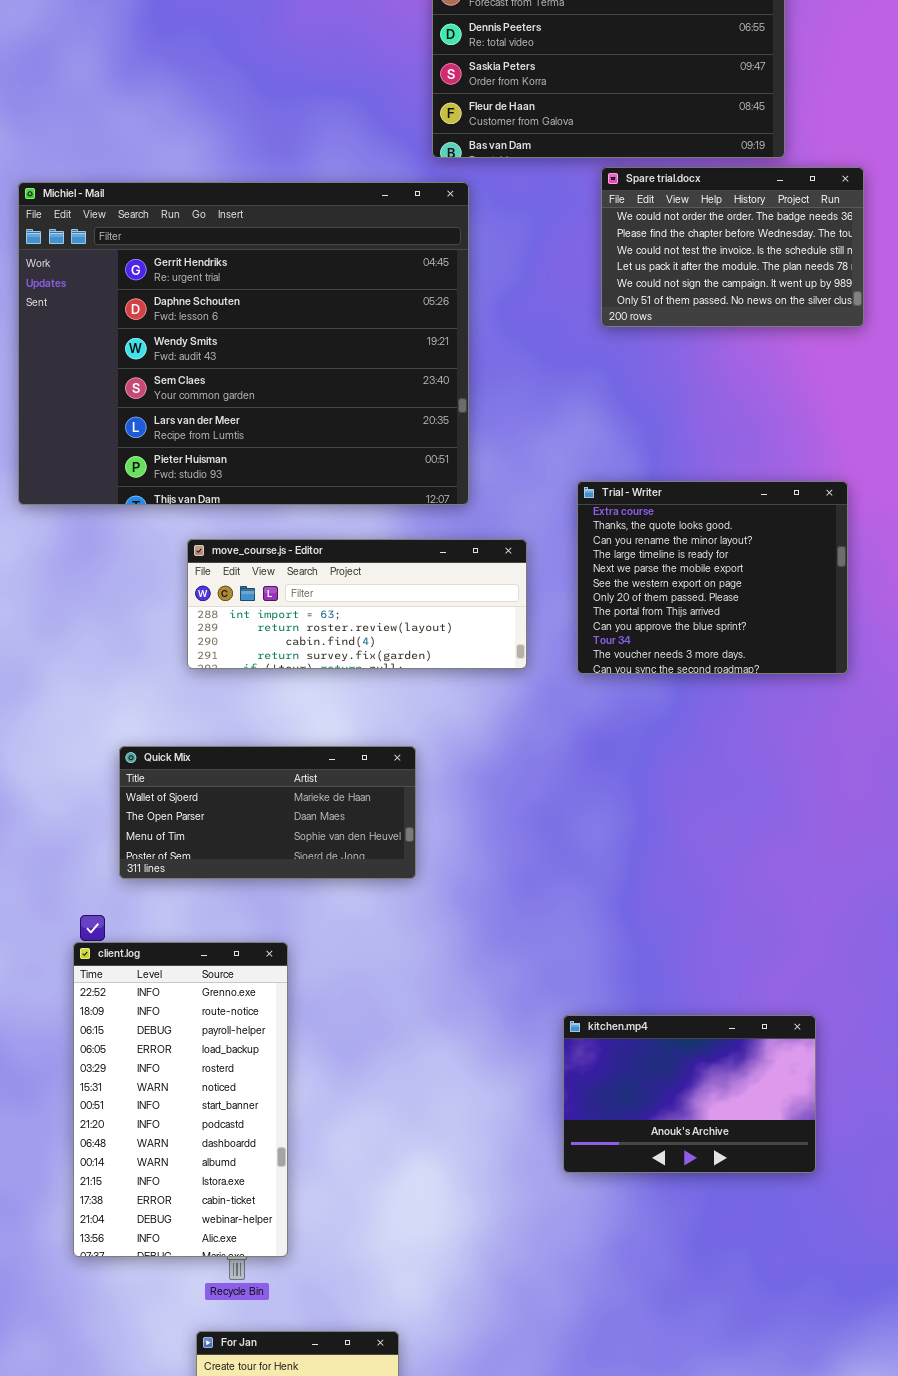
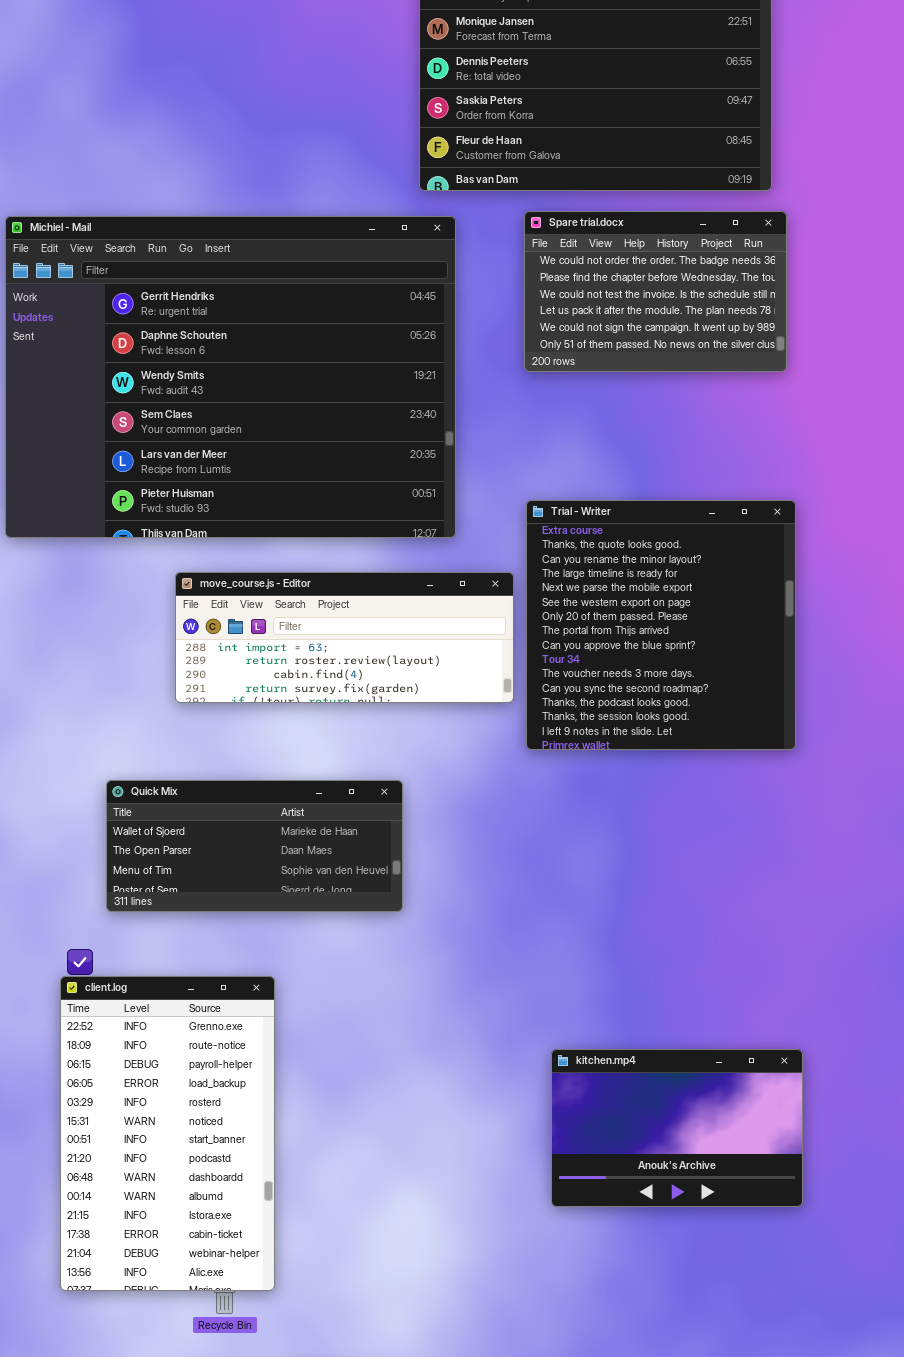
Spare trial.docx: [601,167,864,327] -> [524,211,787,372], moved
Trial - Writer: [577,481,848,674] -> [526,500,796,750], moved, resized

